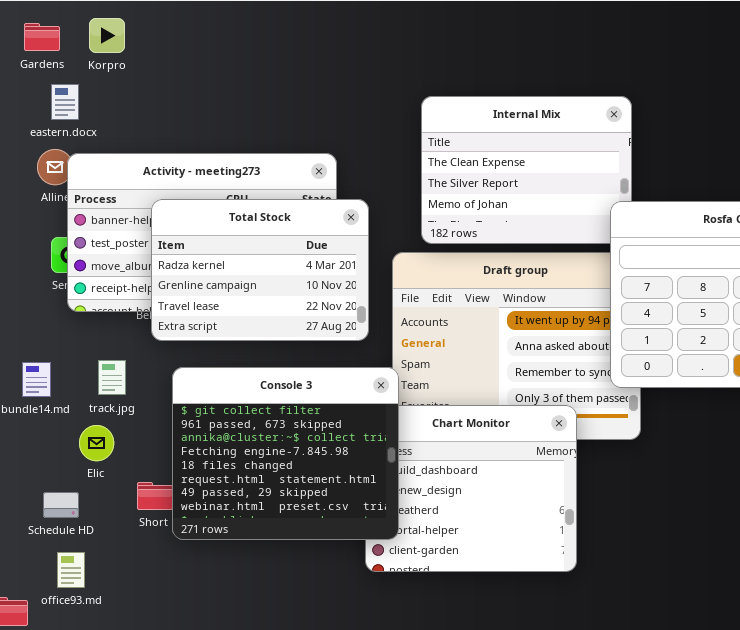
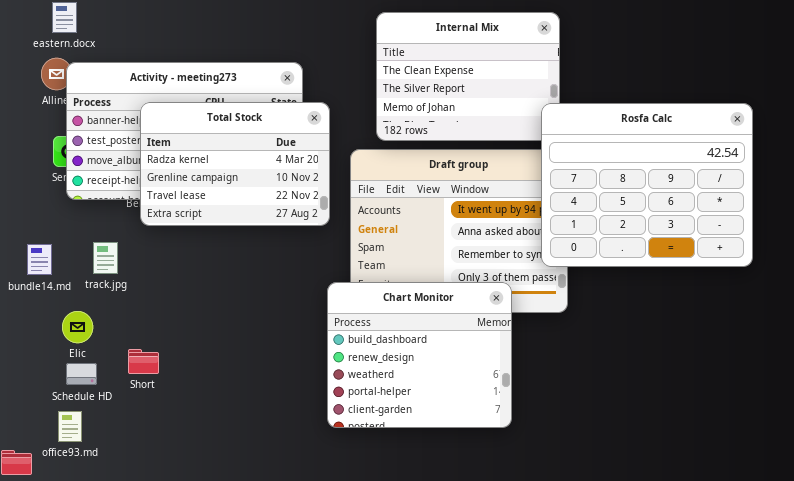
Console 3: [172,367,399,540] -> none, closed
Elic: [79,425,114,461] -> [62,311,93,343], moved
Schedule HD: [43,492,79,518] -> [66,363,97,385], moved

